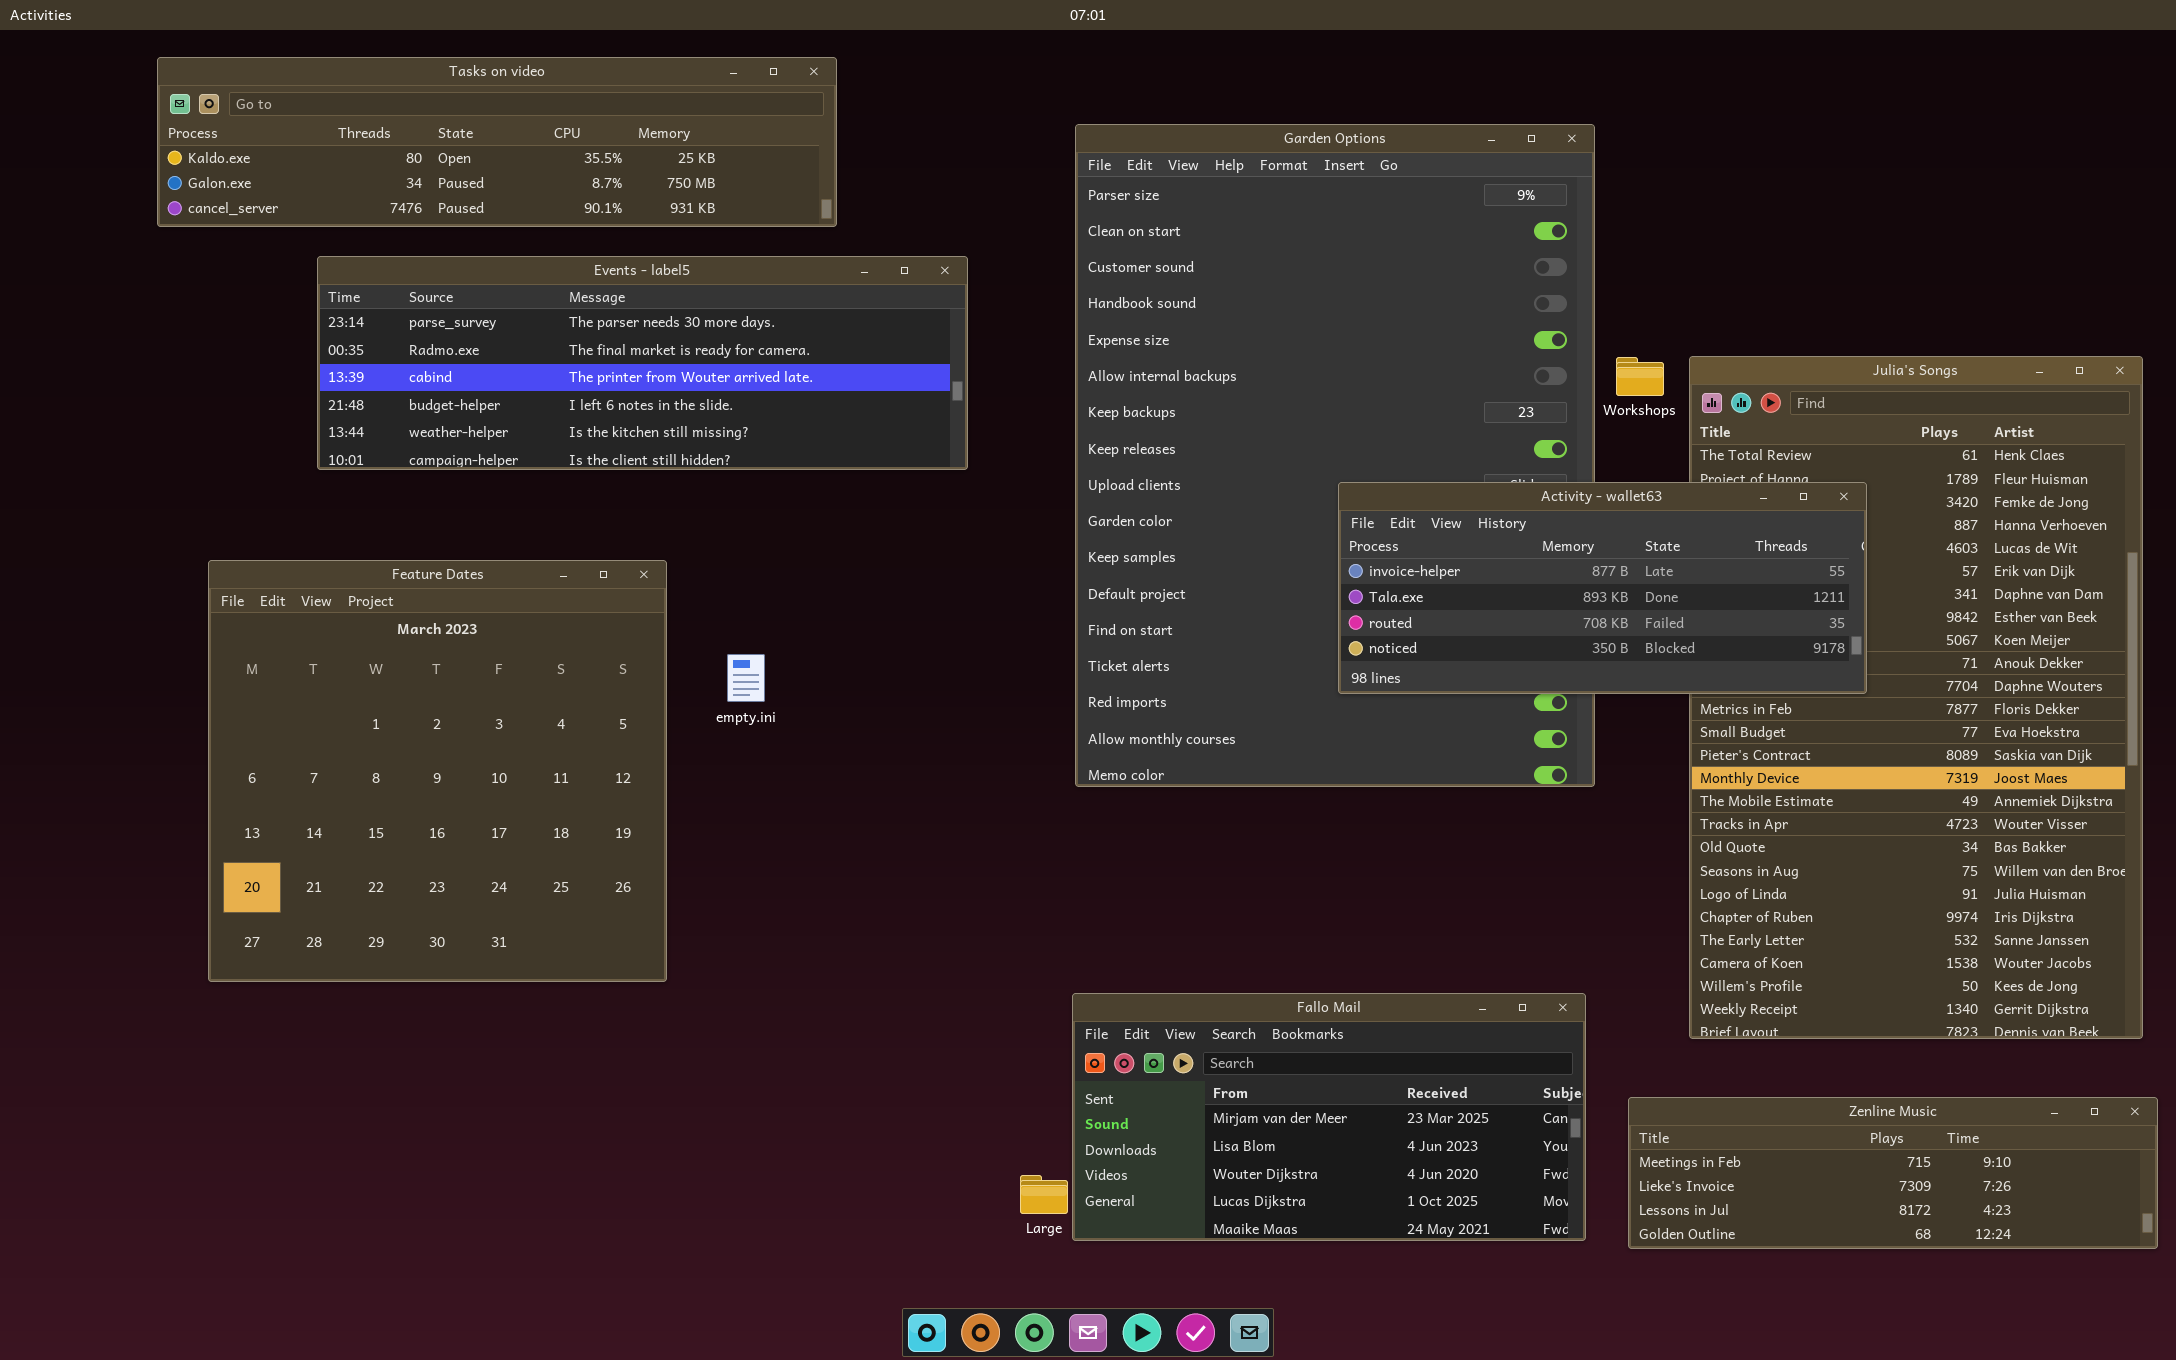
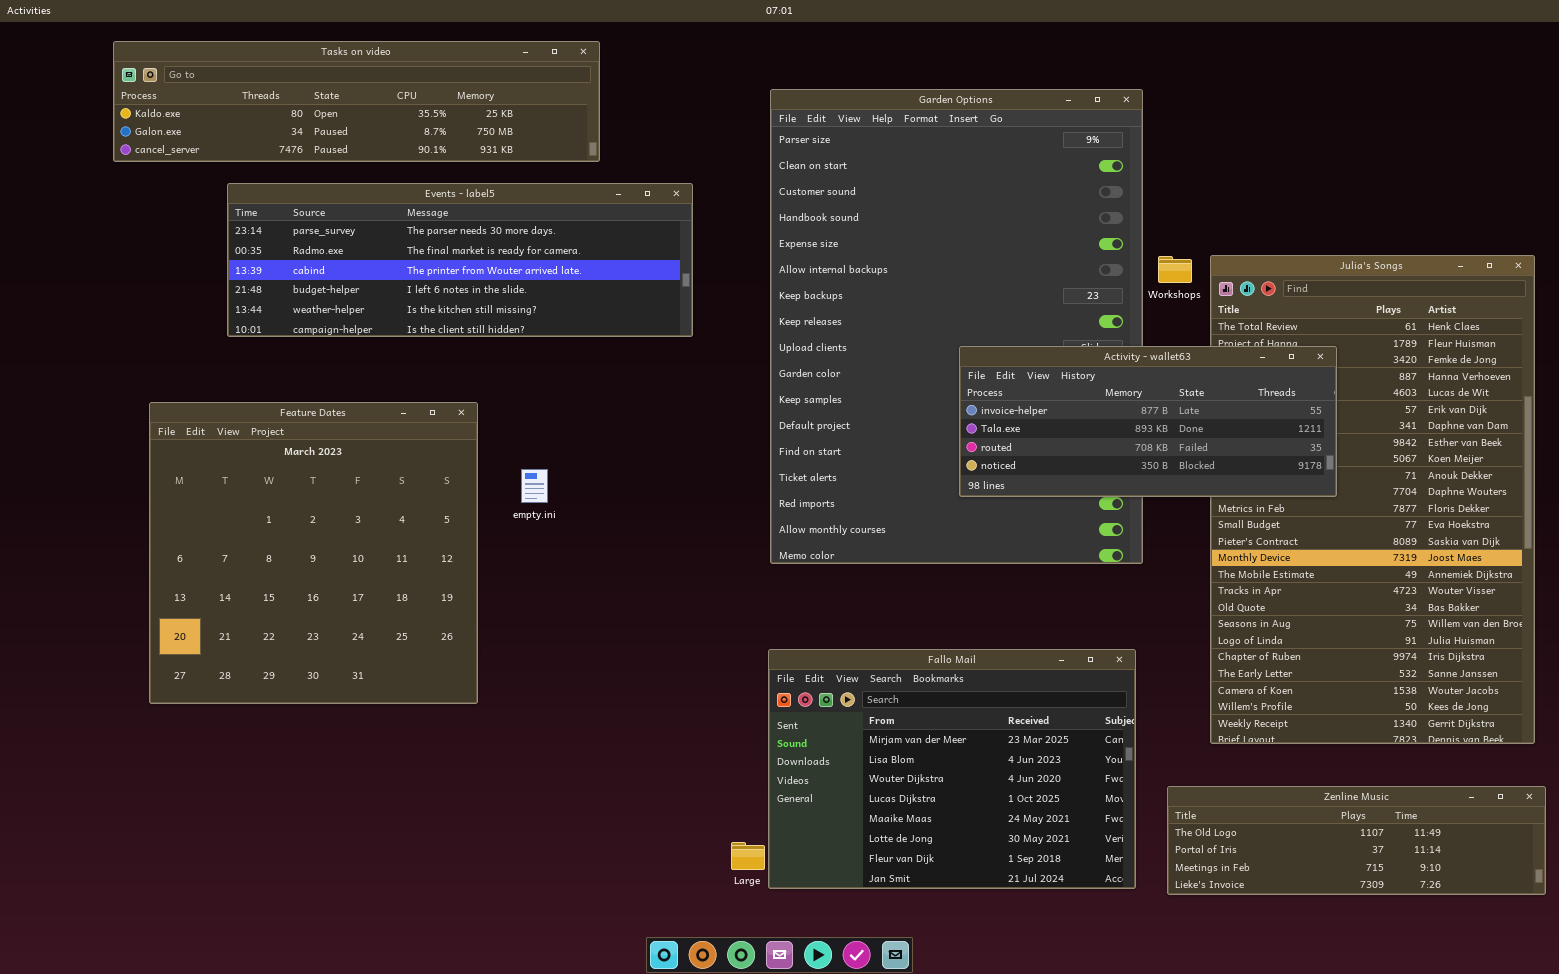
Fallo Mail: [1072,993,1586,1241] -> [768,649,1136,889], resized
Zenline Music: [1628,1097,2158,1249] -> [1167,786,1546,895], scrolled up 2 rows

